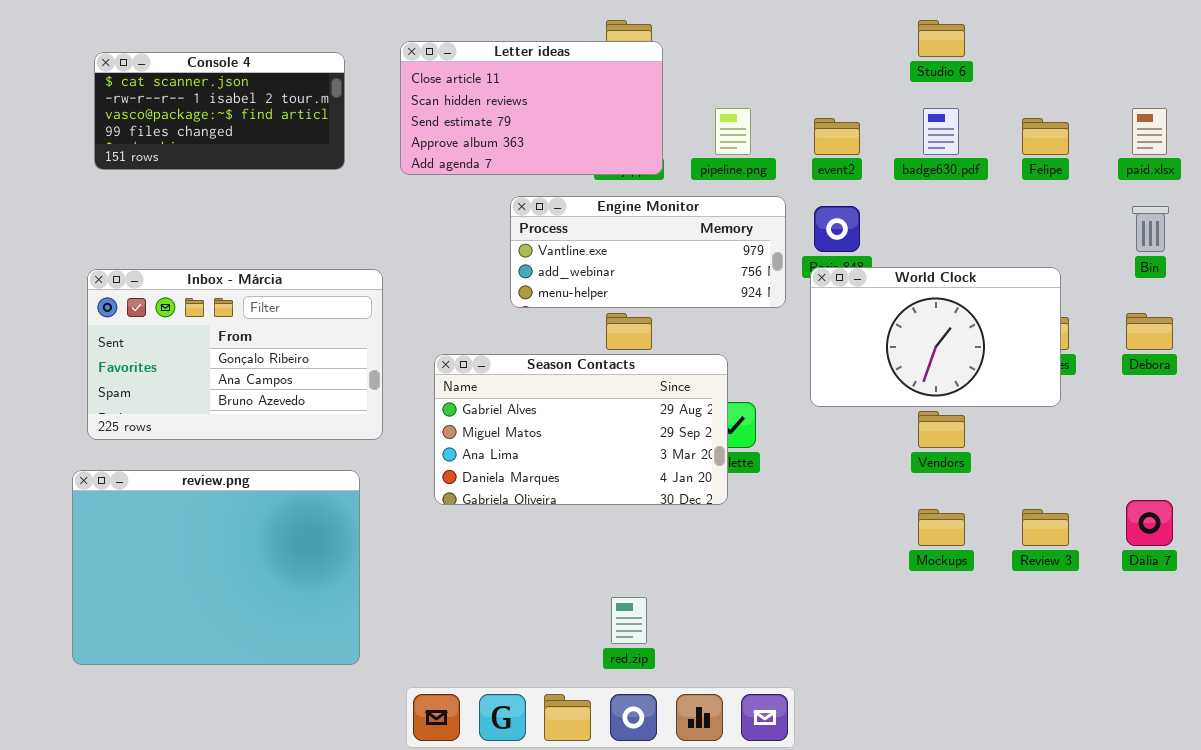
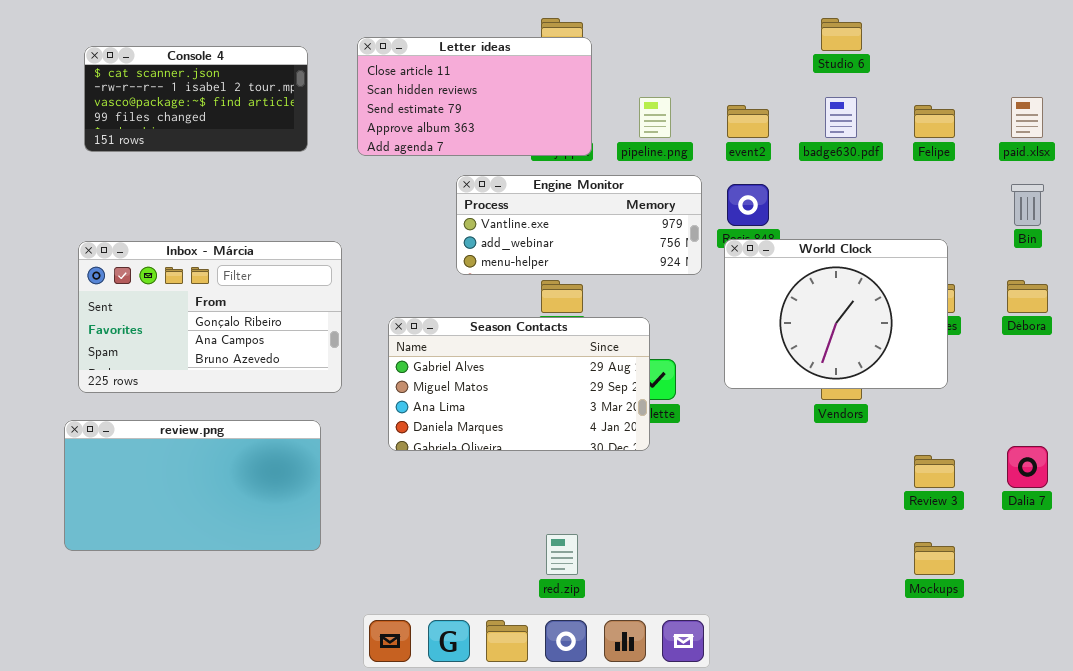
World Clock: [810,267,1061,407] -> [724,239,948,389], resized
review.png: [72,470,360,665] -> [64,420,321,551], resized
Mockups: [918,509,965,546] -> [914,542,955,575], moved

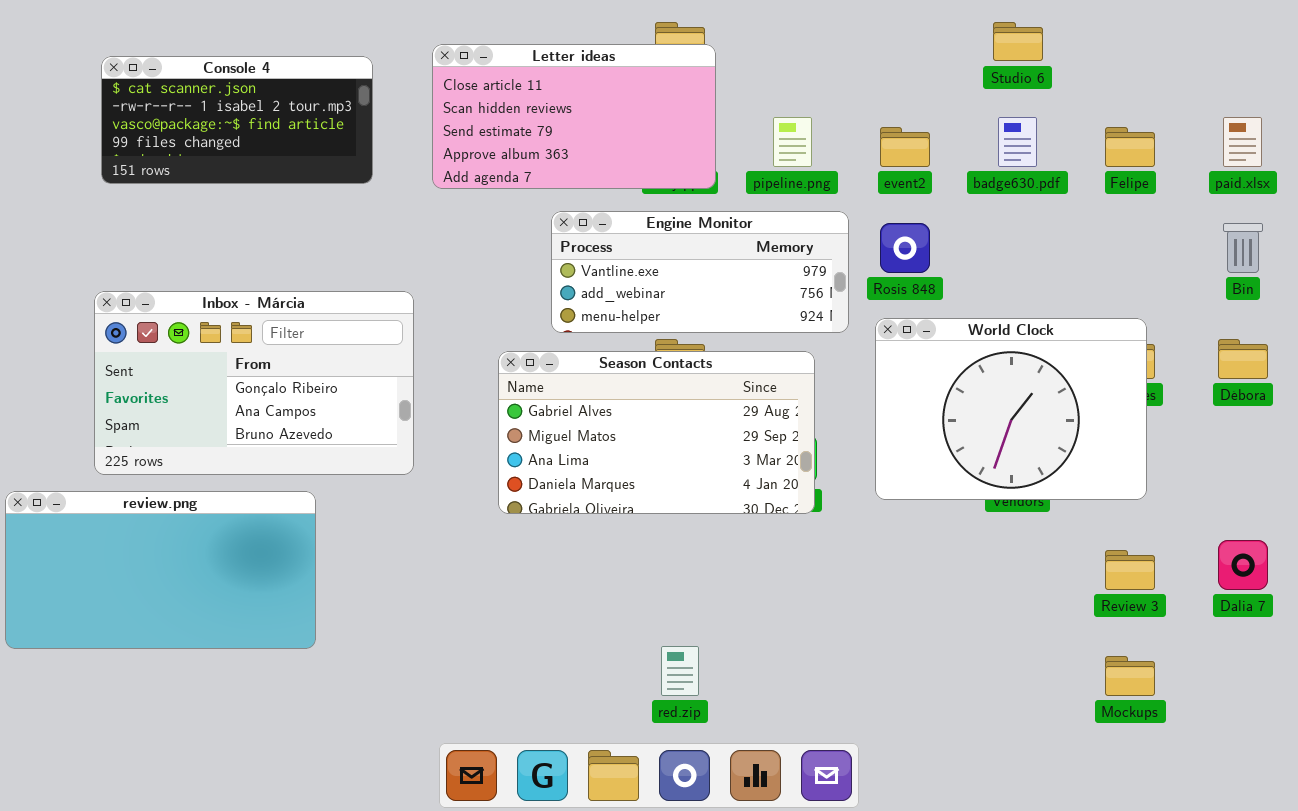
World Clock: [724,239,948,389] -> [875,318,1147,500], moved
Season Contacts: [388,317,650,451] -> [498,351,815,514], moved
review.png: [64,420,321,551] -> [5,491,316,649], moved

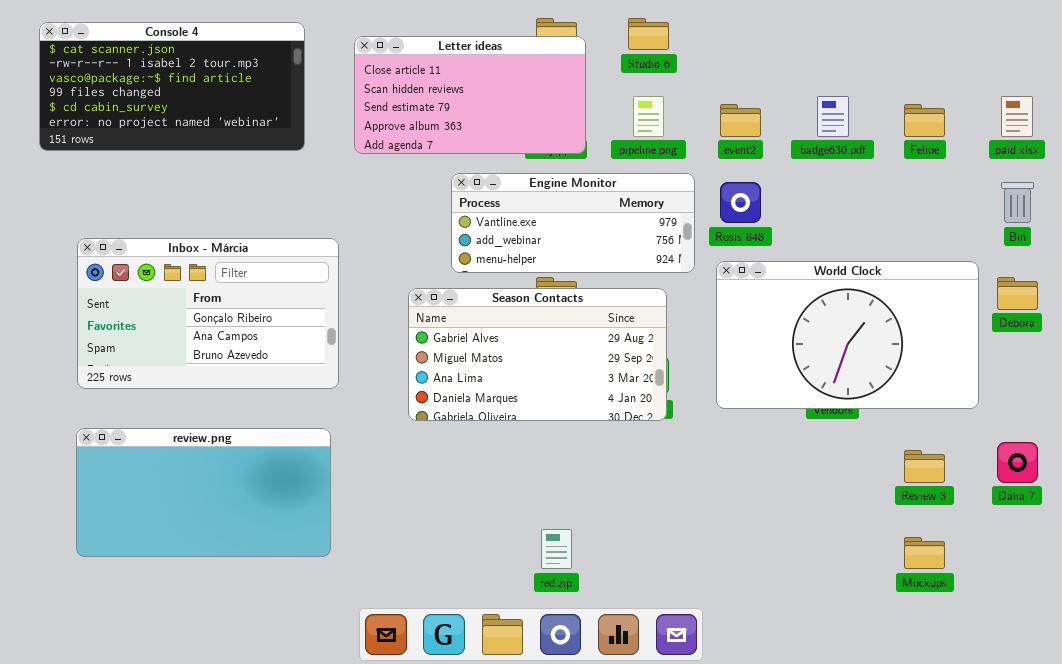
Studio 6: [993,22,1043,61] -> [628,18,669,50], moved
Console 4: [101,56,373,184] -> [39,22,305,151], resized
World Clock: [875,318,1147,500] -> [716,261,979,409], resized
review.png: [5,491,316,649] -> [76,428,331,557], moved

